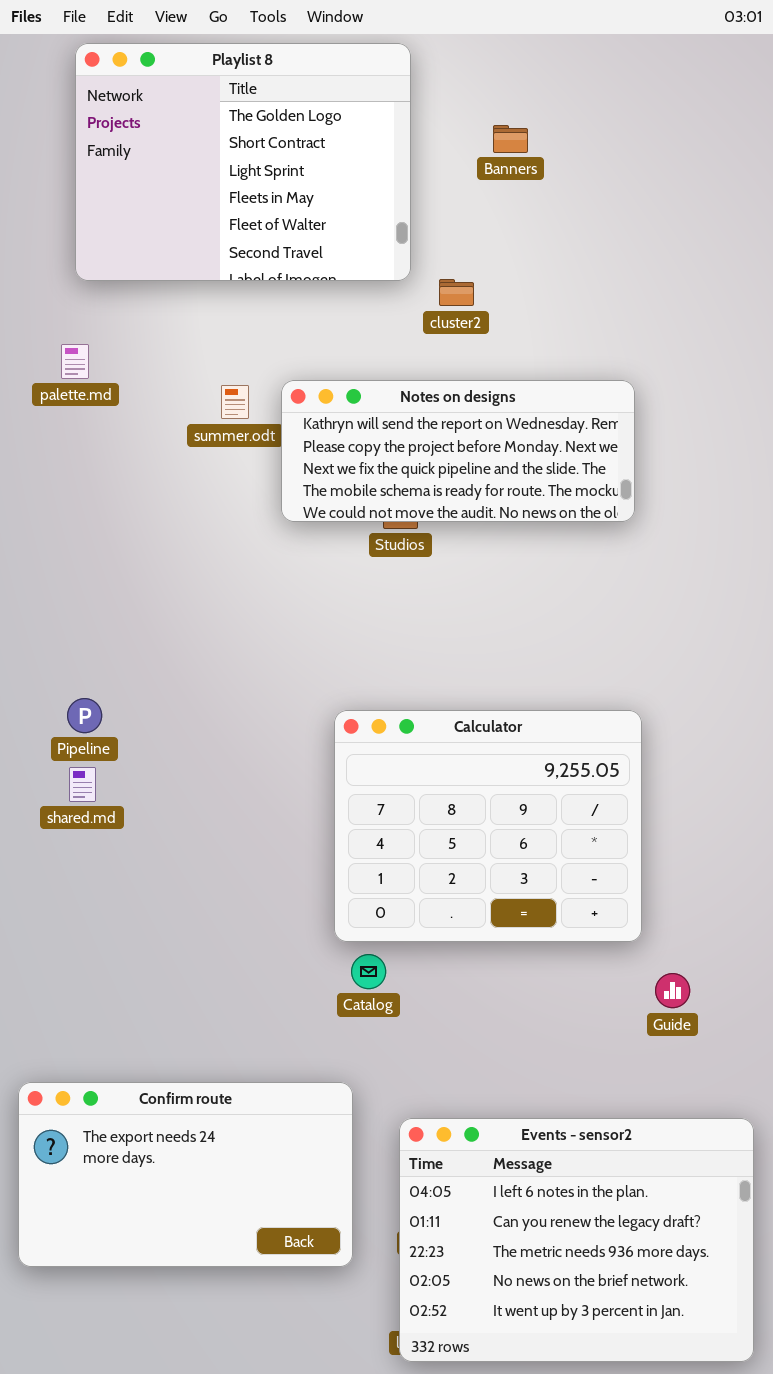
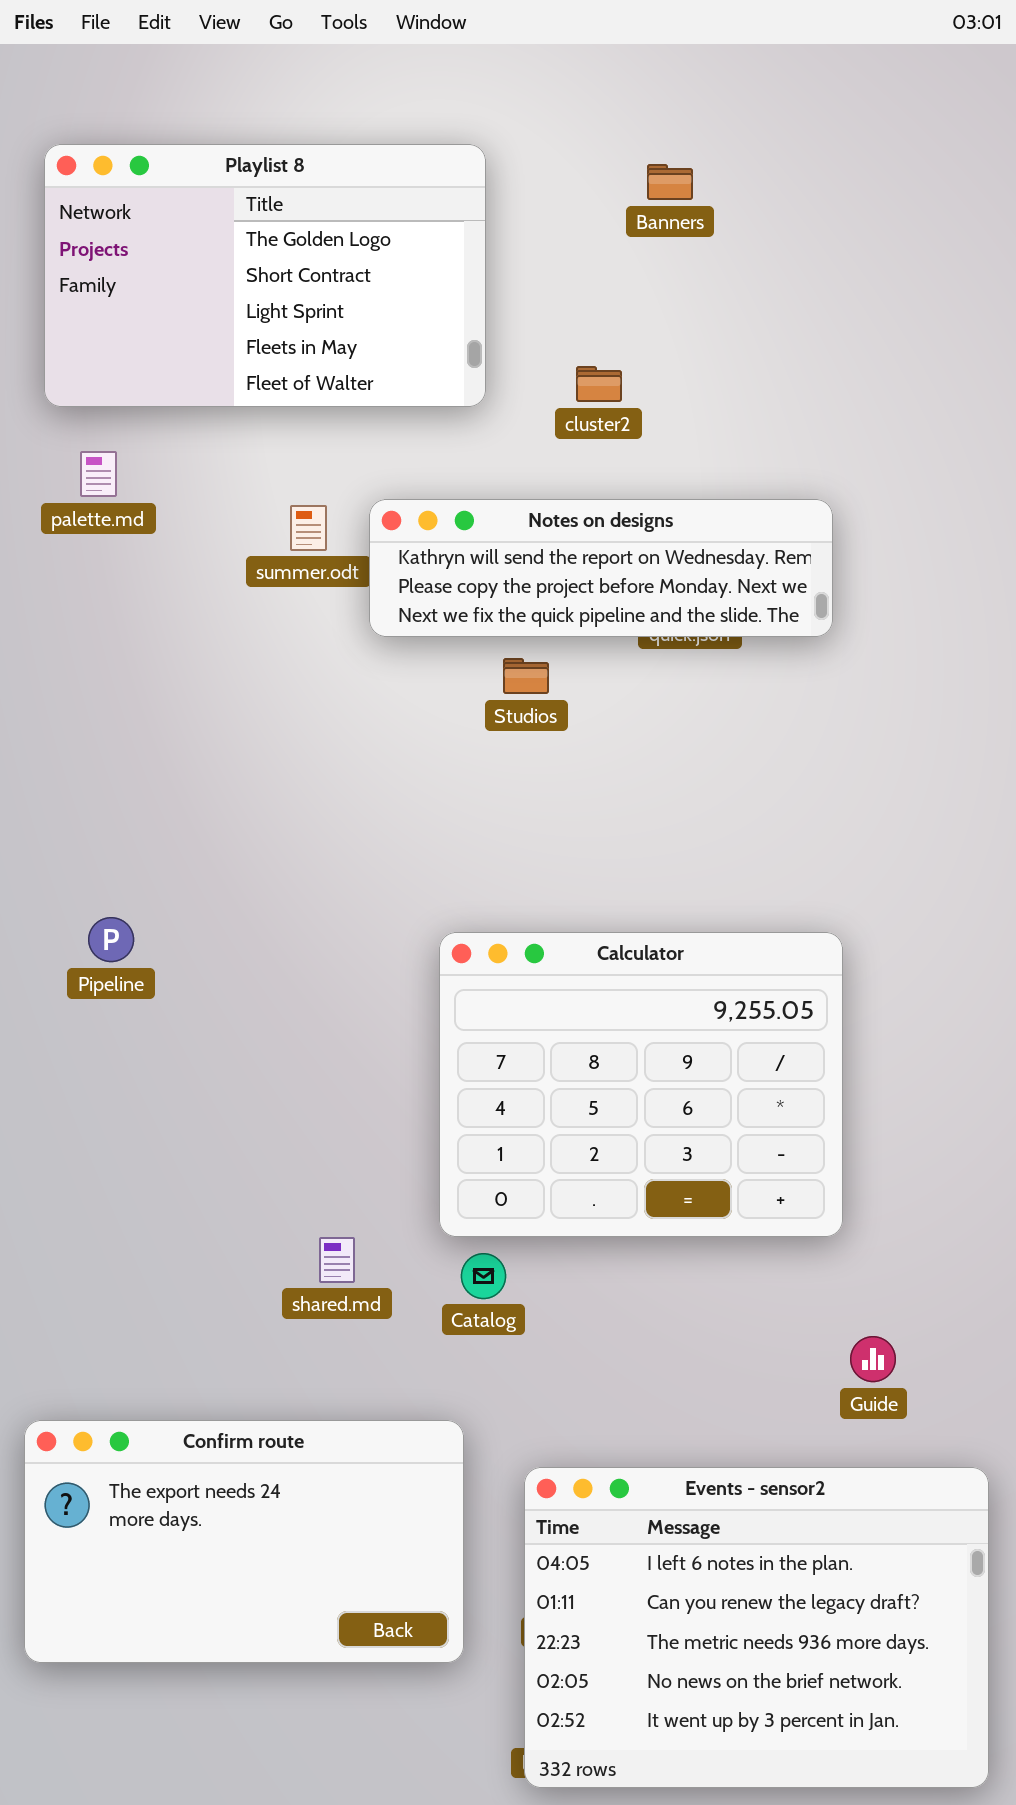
Playlist 8: [75,43,411,281] -> [44,144,486,407], moved, resized
Notes on designs: [281,380,635,522] -> [369,499,833,637], resized
shared.md: [69,767,96,802] -> [319,1237,355,1283], moved
Guide: [655,973,690,1008] -> [850,1336,896,1382], moved

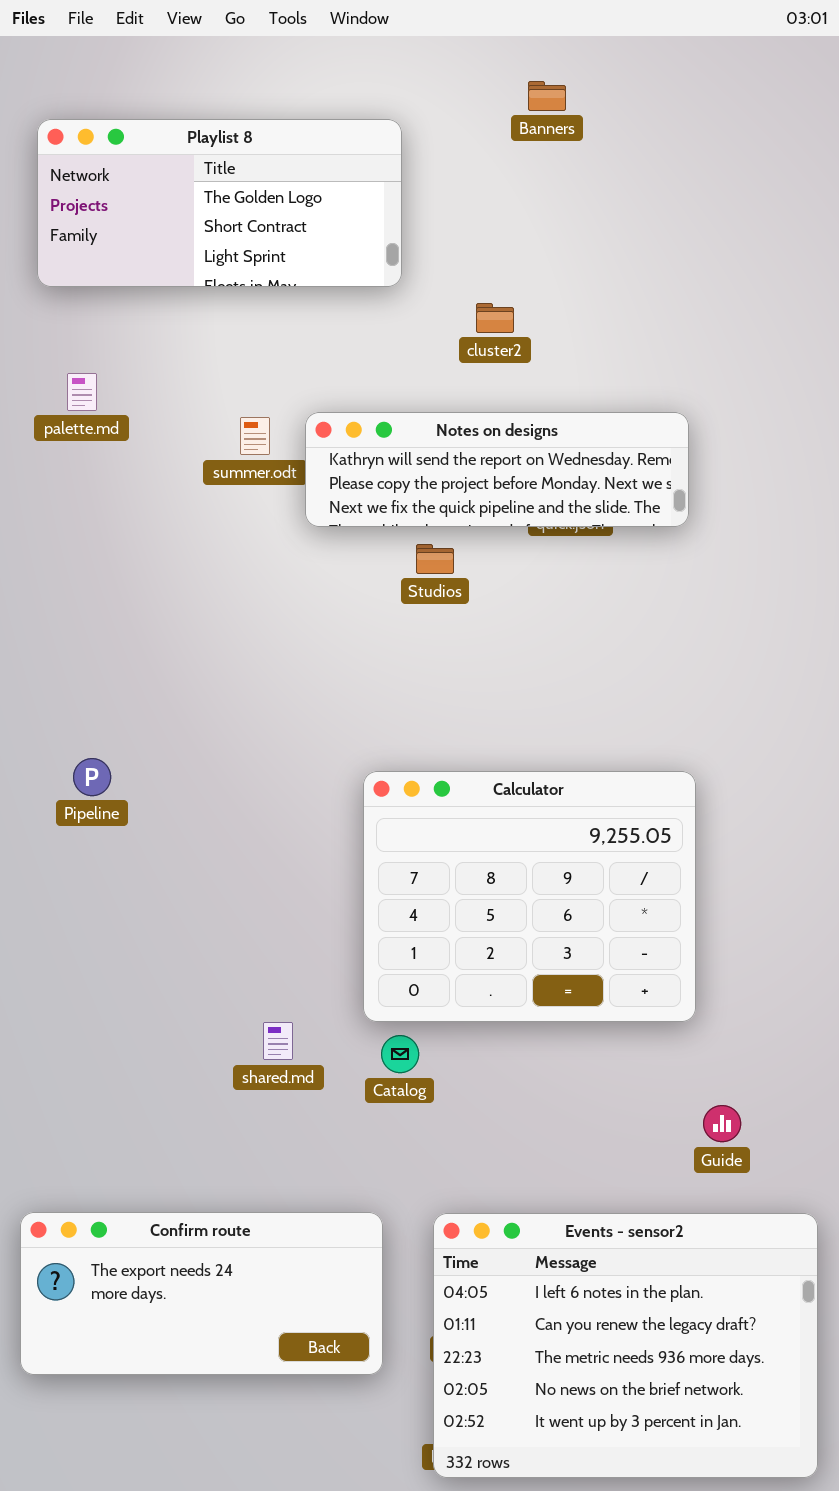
Playlist 8: [44,144,486,407] -> [37,119,402,287], resized
Banners: [647,164,693,200] -> [528,81,566,111], moved
Confirm route: [24,1420,464,1663] -> [20,1212,383,1375], resized

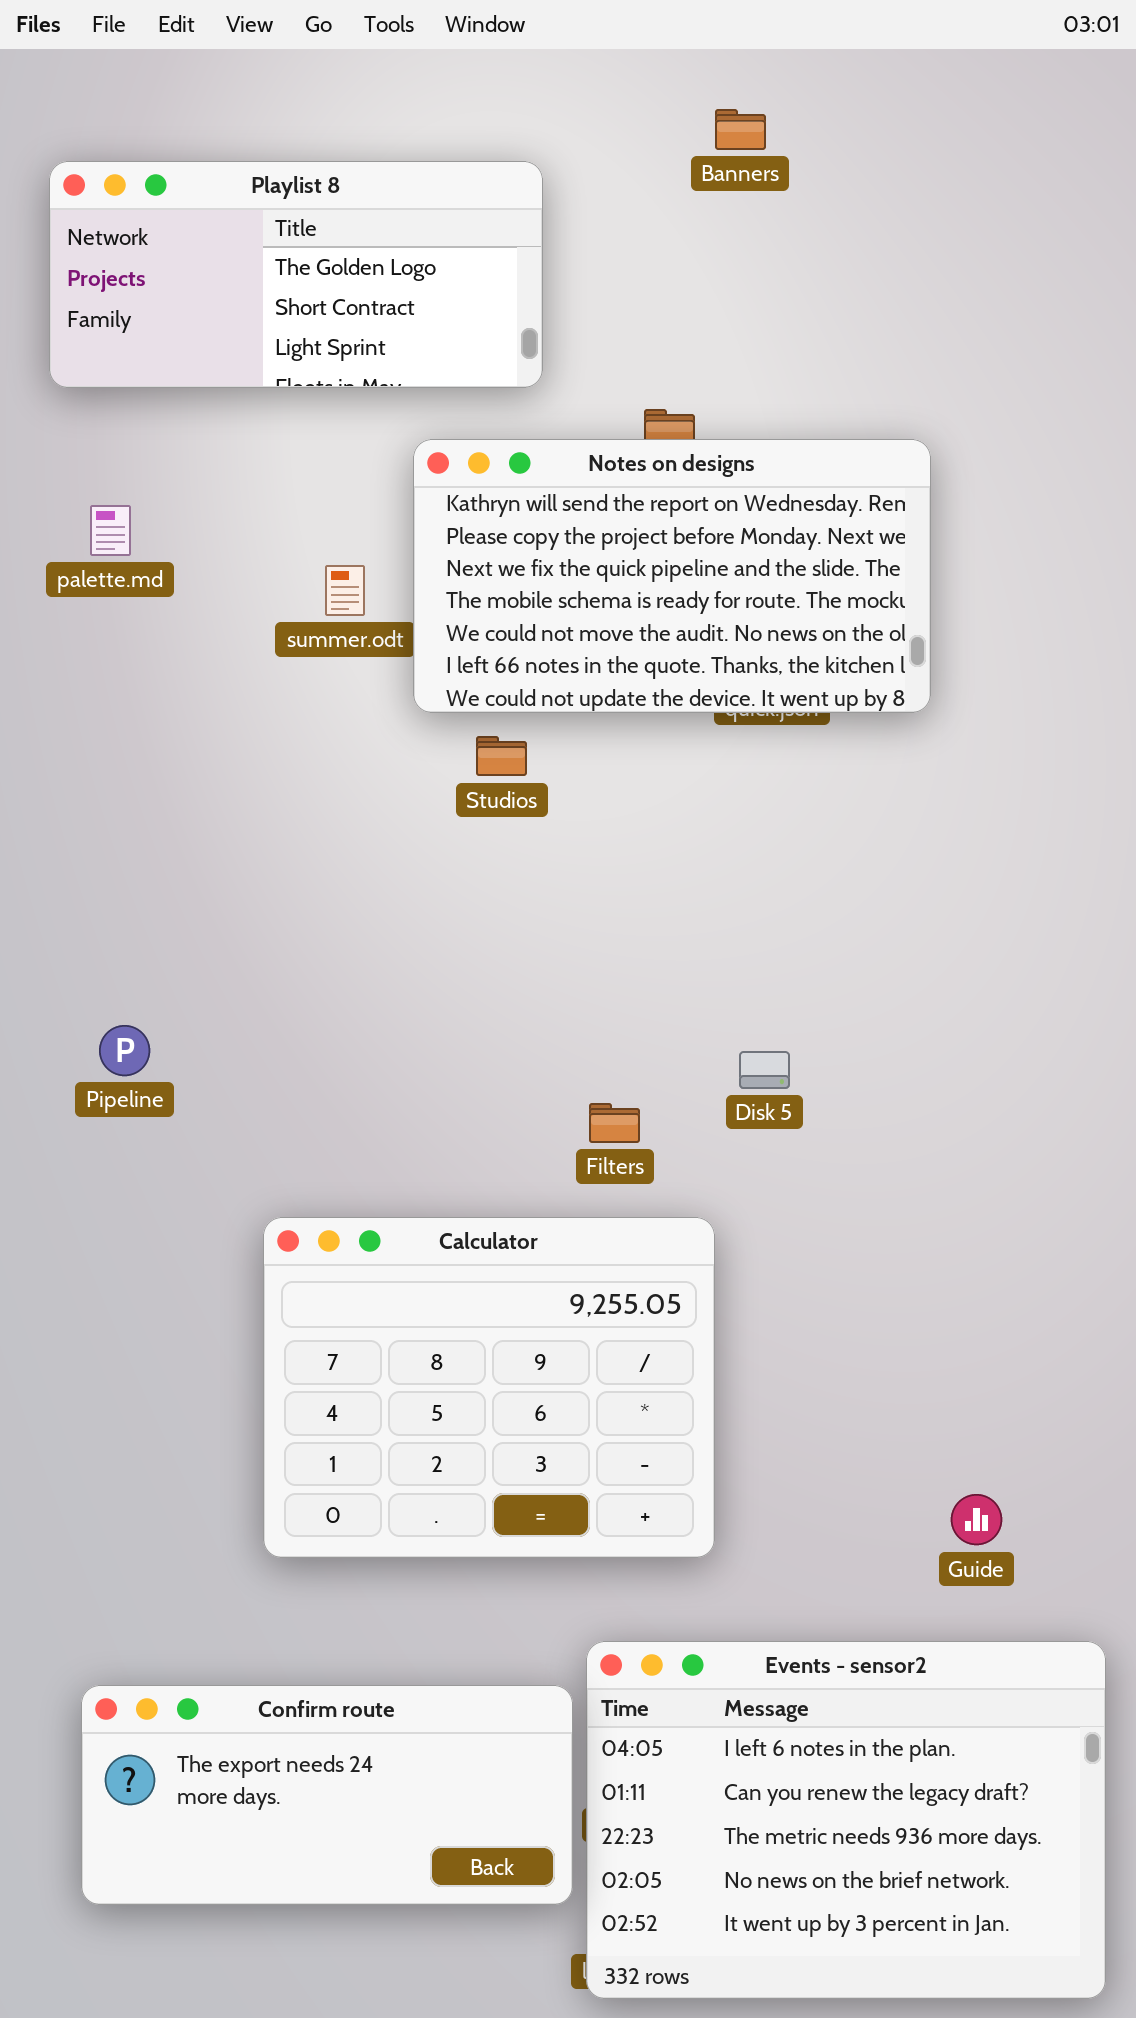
Notes on designs: [305,412,689,527] -> [413,439,931,713], resized
Studios: [416,544,454,574] -> [476,736,527,776], moved
Calculator: [363,771,696,1022] -> [263,1217,715,1558], moved
Confirm route: [20,1212,383,1375] -> [81,1685,573,1905], moved

